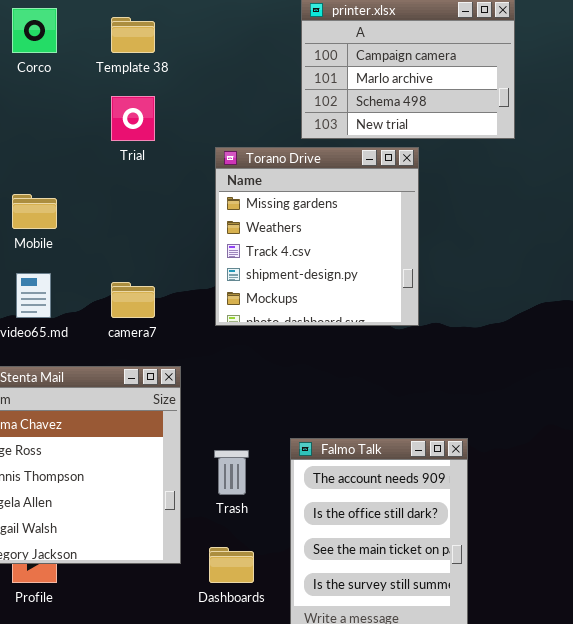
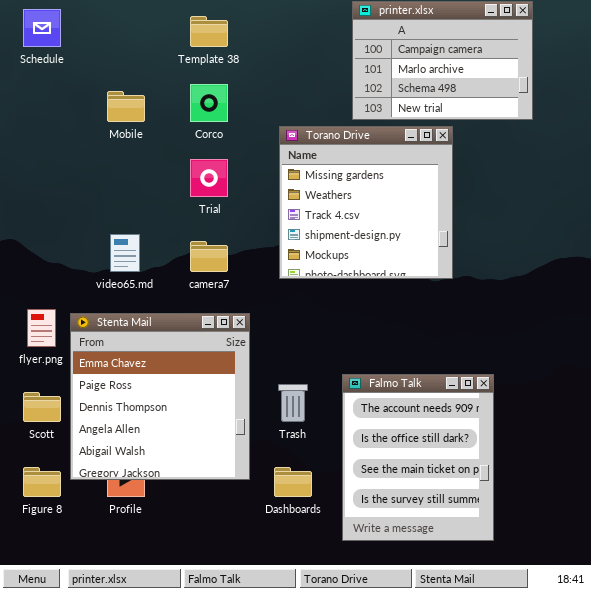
Corco: [12,8,57,53] -> [190,84,228,122], moved
Trial: [111,96,155,141] -> [190,159,228,197], moved
Mobile: [12,194,57,229] -> [107,91,145,122], moved

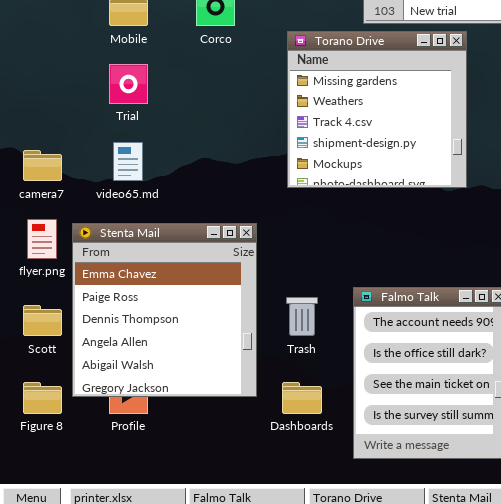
Trial: [190,159,228,197] -> [109,64,148,104], moved
camera7: [190,241,228,272] -> [23,150,62,181], moved

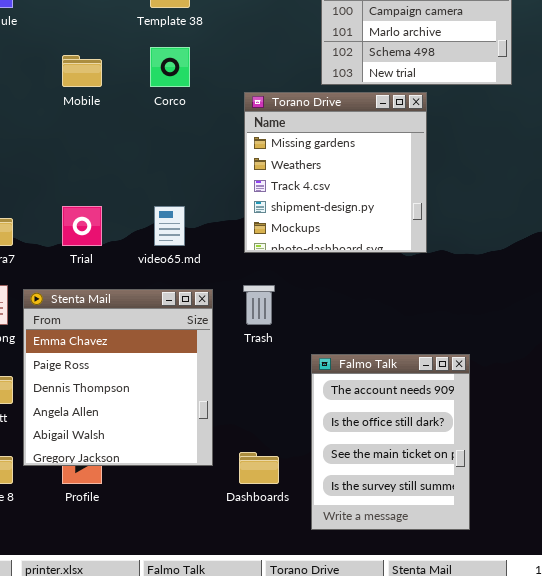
Trial: [109,64,148,104] -> [62,206,102,246], moved
video65.md: [113,142,143,181] -> [154,206,185,246], moved
Trash: [286,297,318,336] -> [243,285,275,325], moved

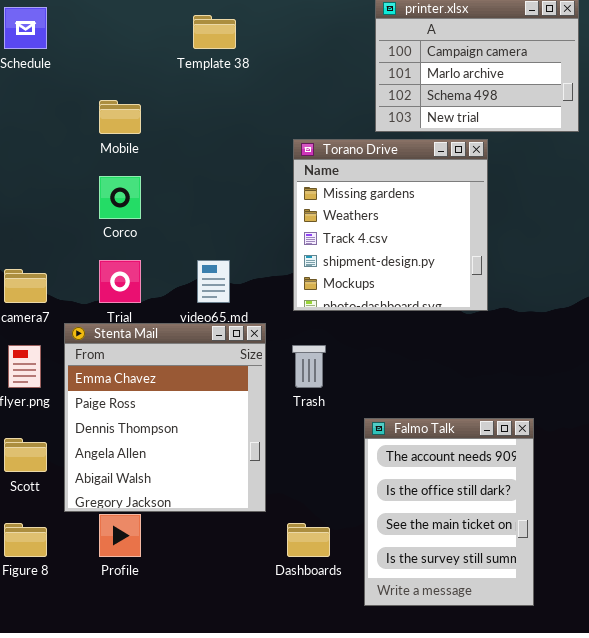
Corco: [150,47,190,87] -> [99,176,141,219], moved
Stenta Mail: [23,289,213,466] -> [64,323,266,512], moved

